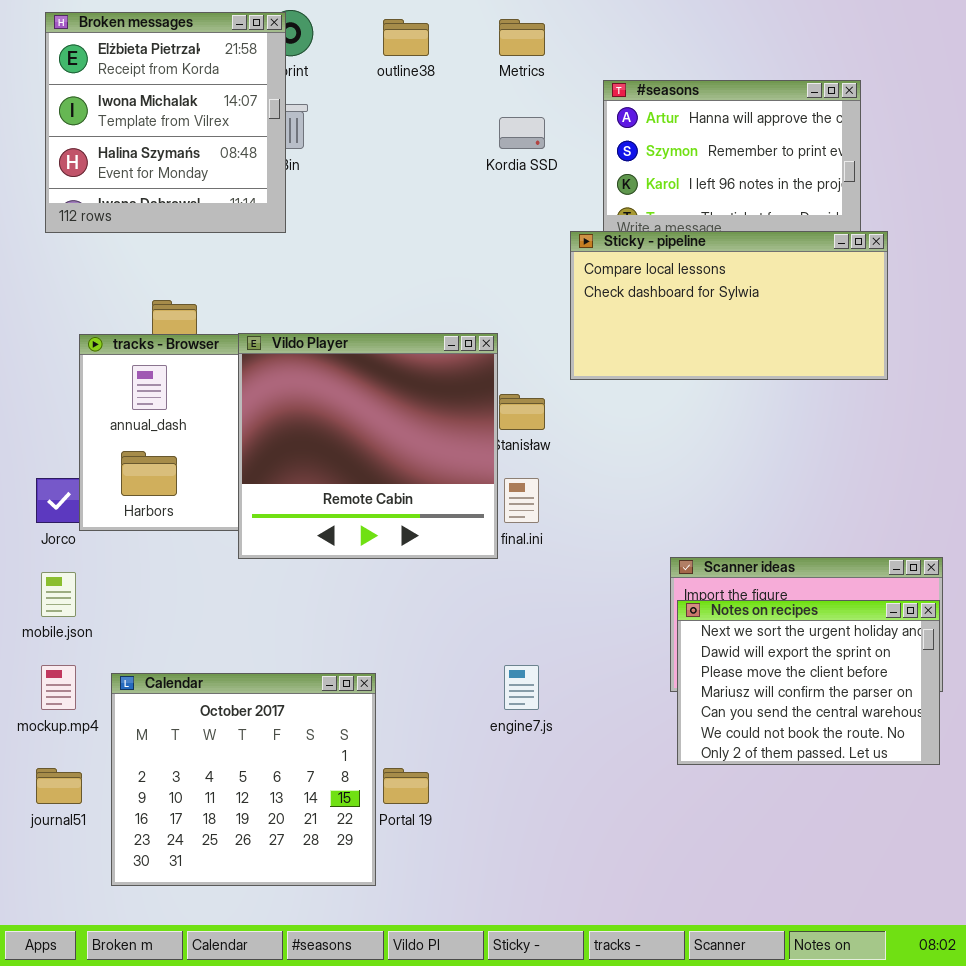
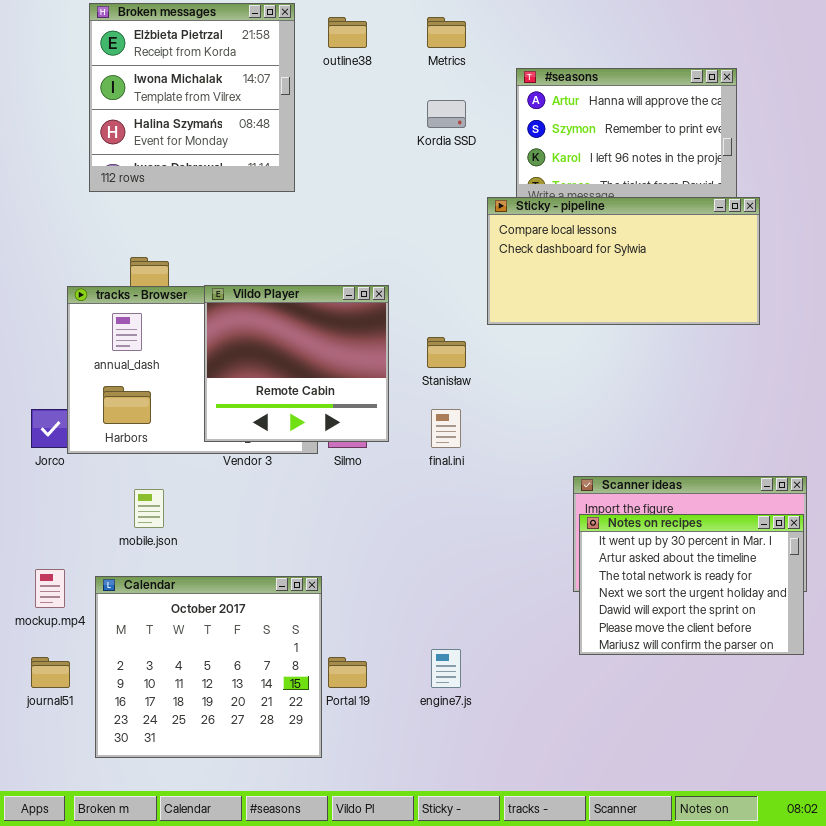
Broken messages: [45,12,286,233] -> [89,3,295,192], moved
Vildo Player: [238,333,498,559] -> [204,285,389,442], resized
mobile.json: [41,572,76,617] -> [134,489,164,528], moved
Notes on recipes: [677,600,940,765] -> [579,514,804,655], scrolled up 3 rows
engine7.js: [504,665,539,710] -> [431,649,461,688], moved

